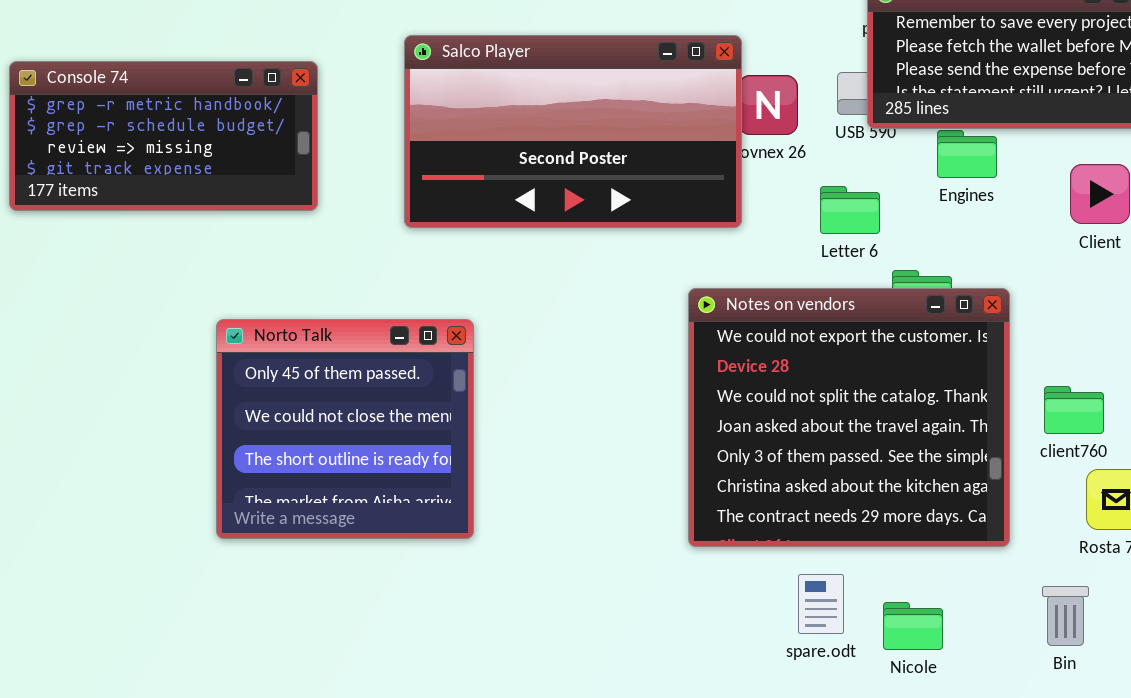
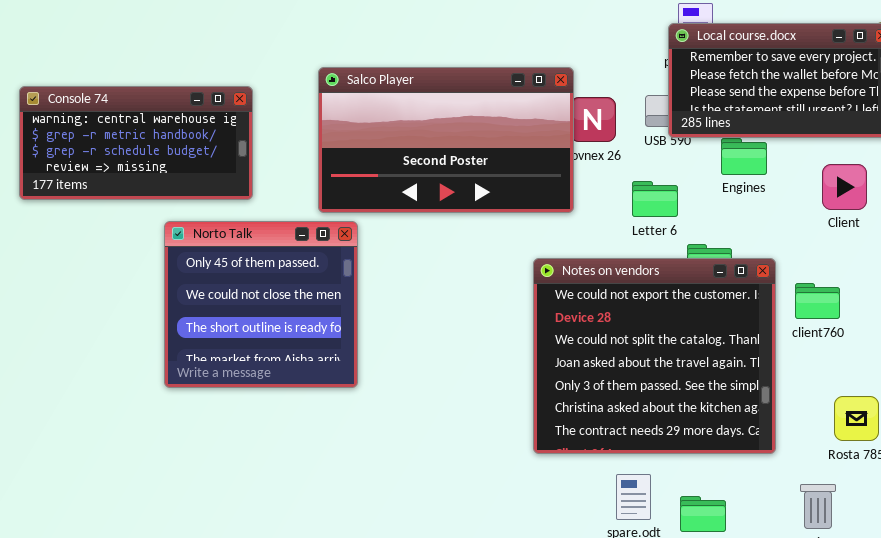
Console 74: [9,61,318,211] -> [19,86,253,200], scrolled up 1 row
Norto Talk: [216,319,474,539] -> [164,221,358,388], moved
client760: [1044,386,1104,434] -> [795,283,840,319], moved

